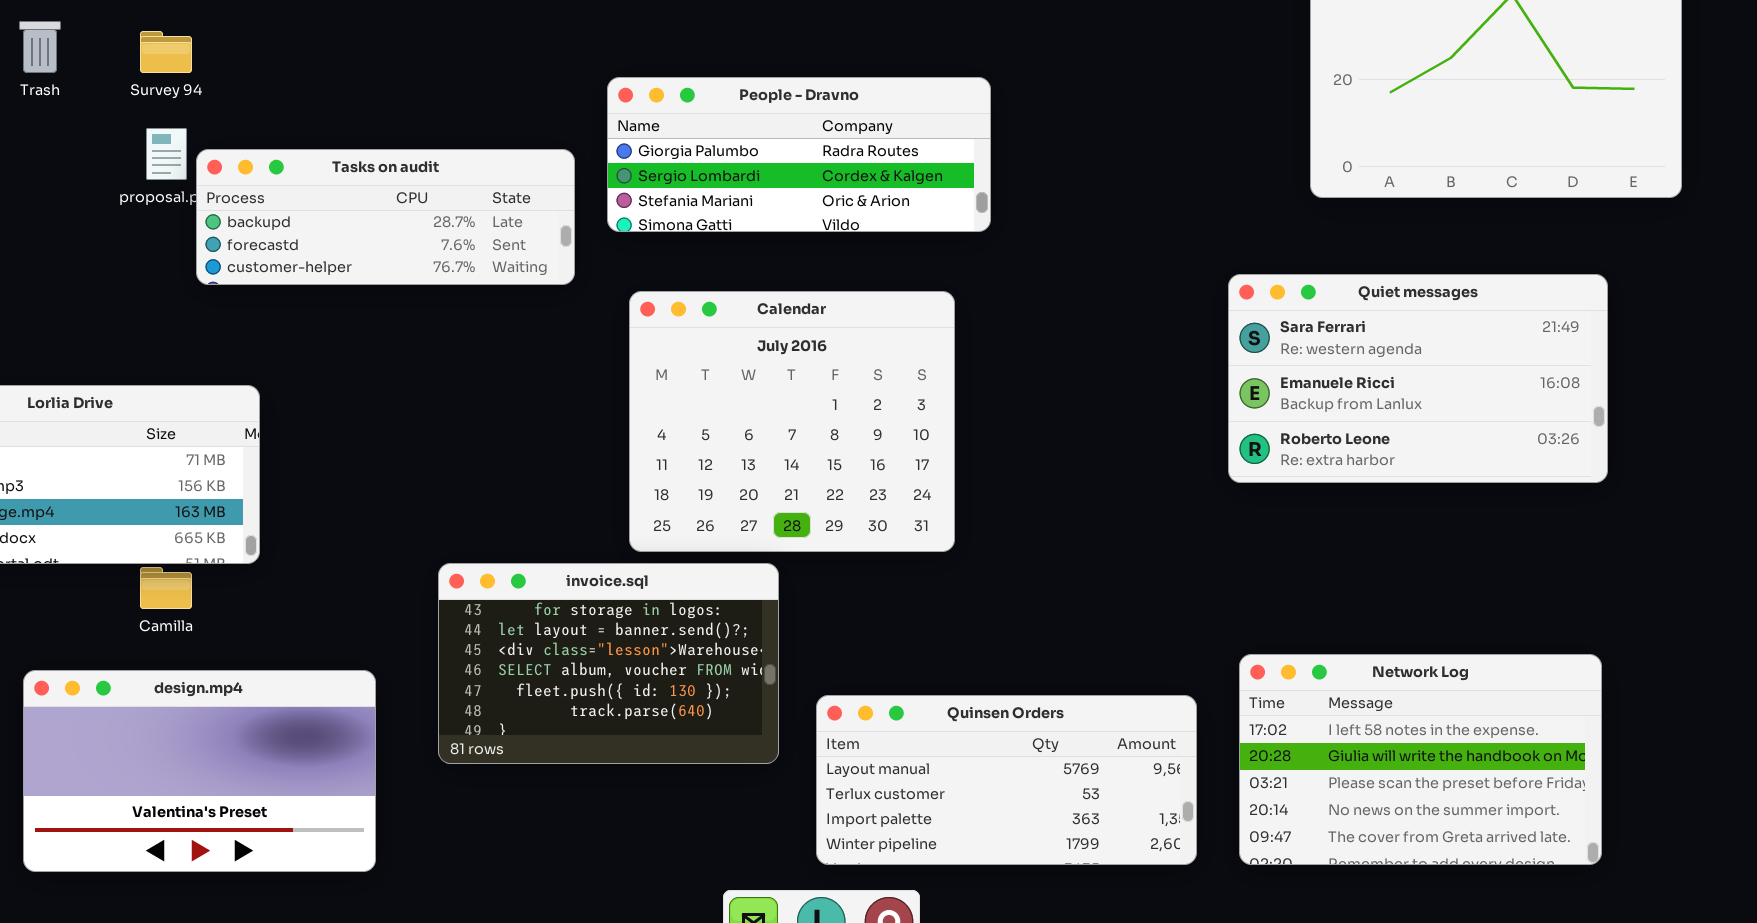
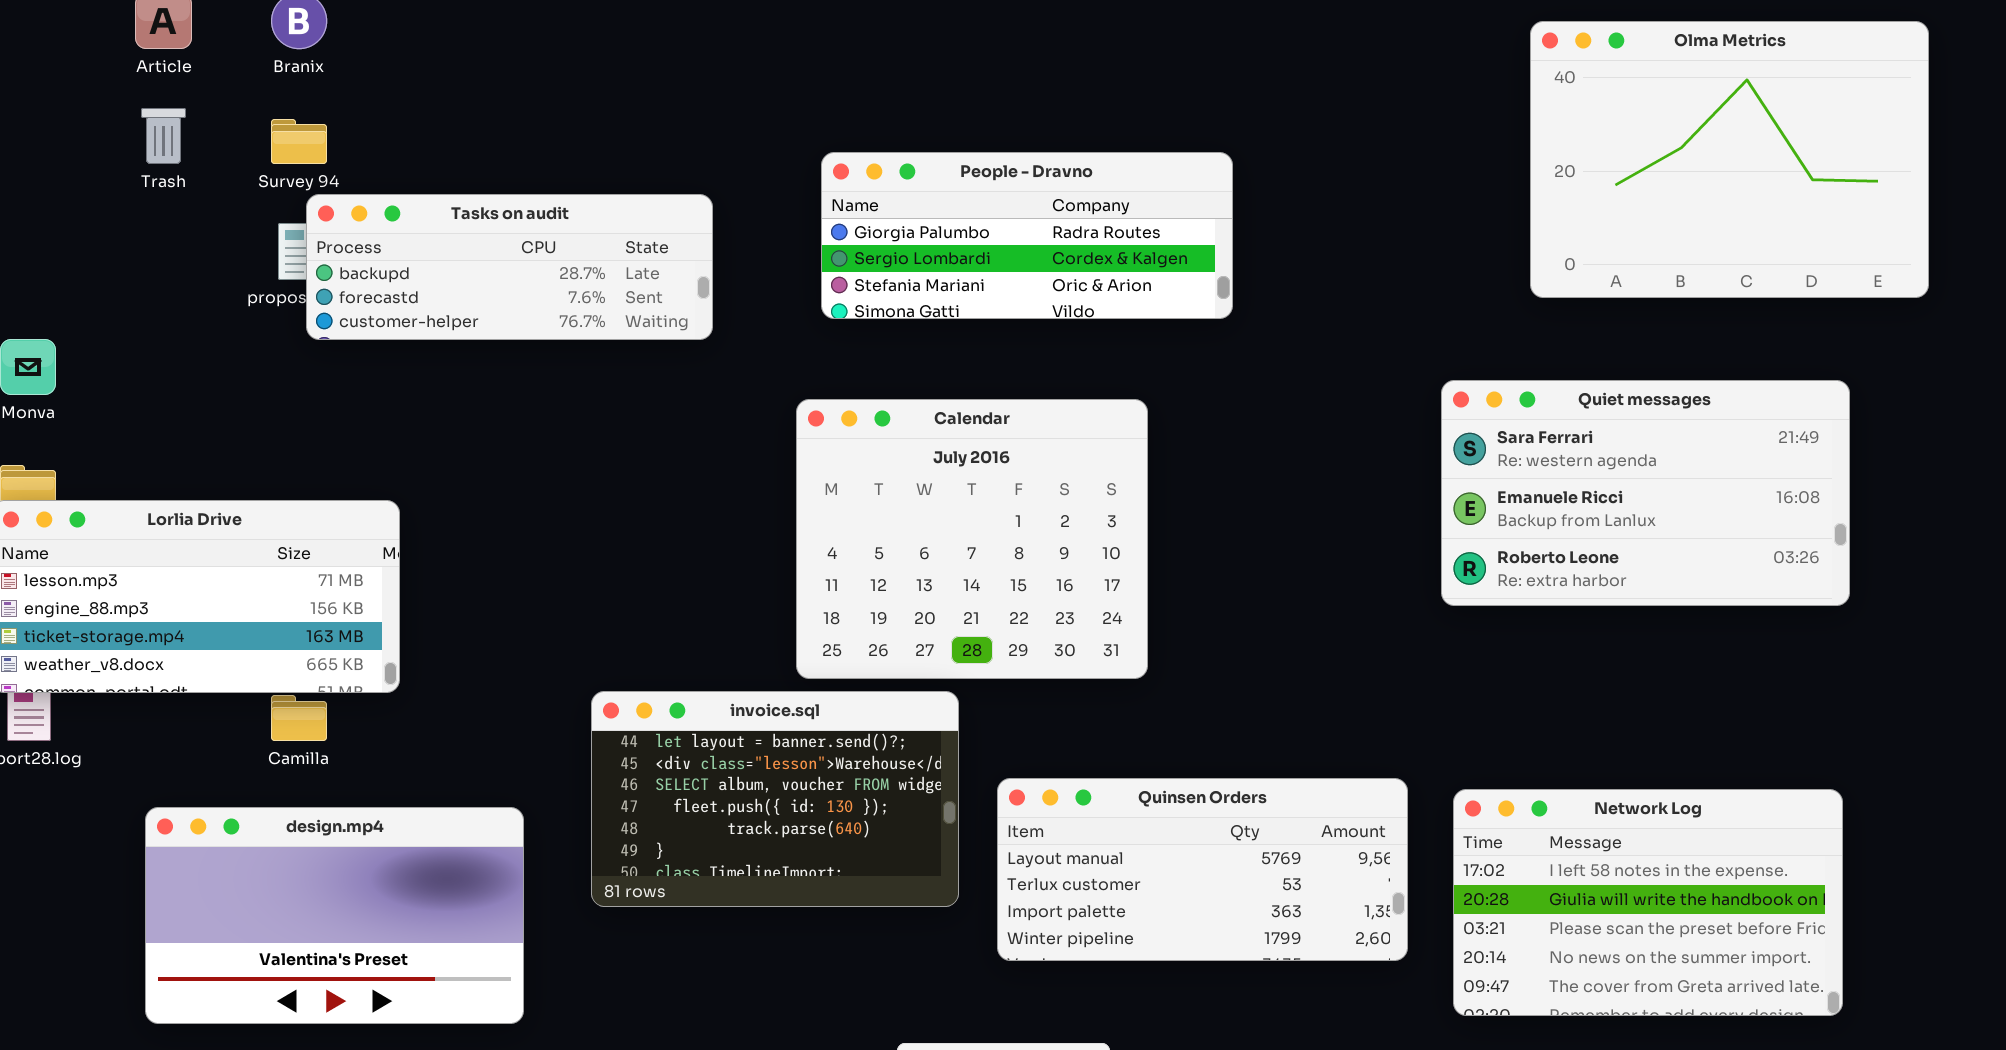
People - Dravno: [607,77,991,232] -> [821,152,1233,319], moved
Tasks on audit: [196,149,575,285] -> [306,194,713,340], moved
invoice.sql: [438,563,779,764] -> [591,691,959,907], scrolled down 1 row
Quinsen Orders: [816,695,1197,865] -> [997,778,1408,961], moved

